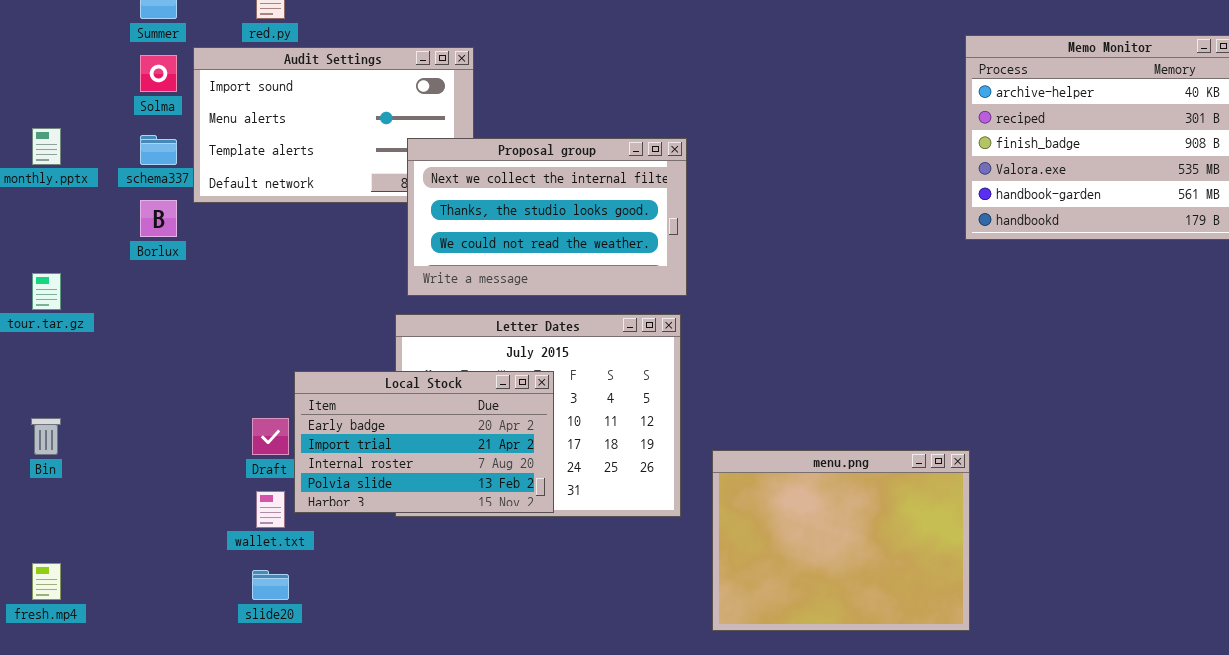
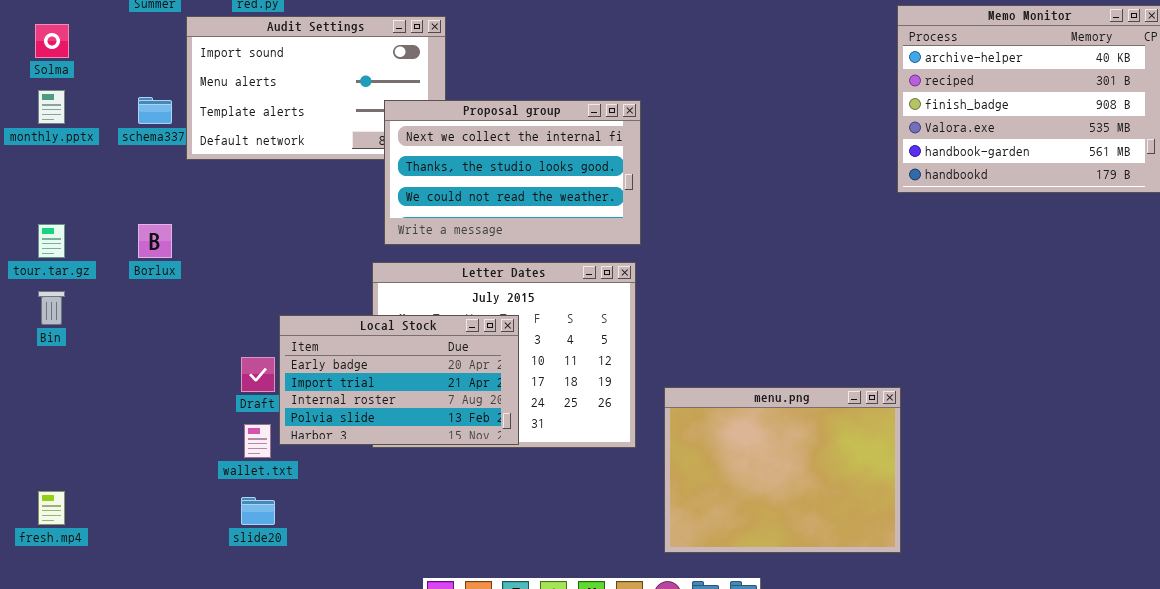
Solma: [140,55,177,92] -> [35,24,69,58], moved
Borlux: [140,200,177,237] -> [138,224,172,258], moved
Bin: [31,418,61,455] -> [38,291,65,325], moved

